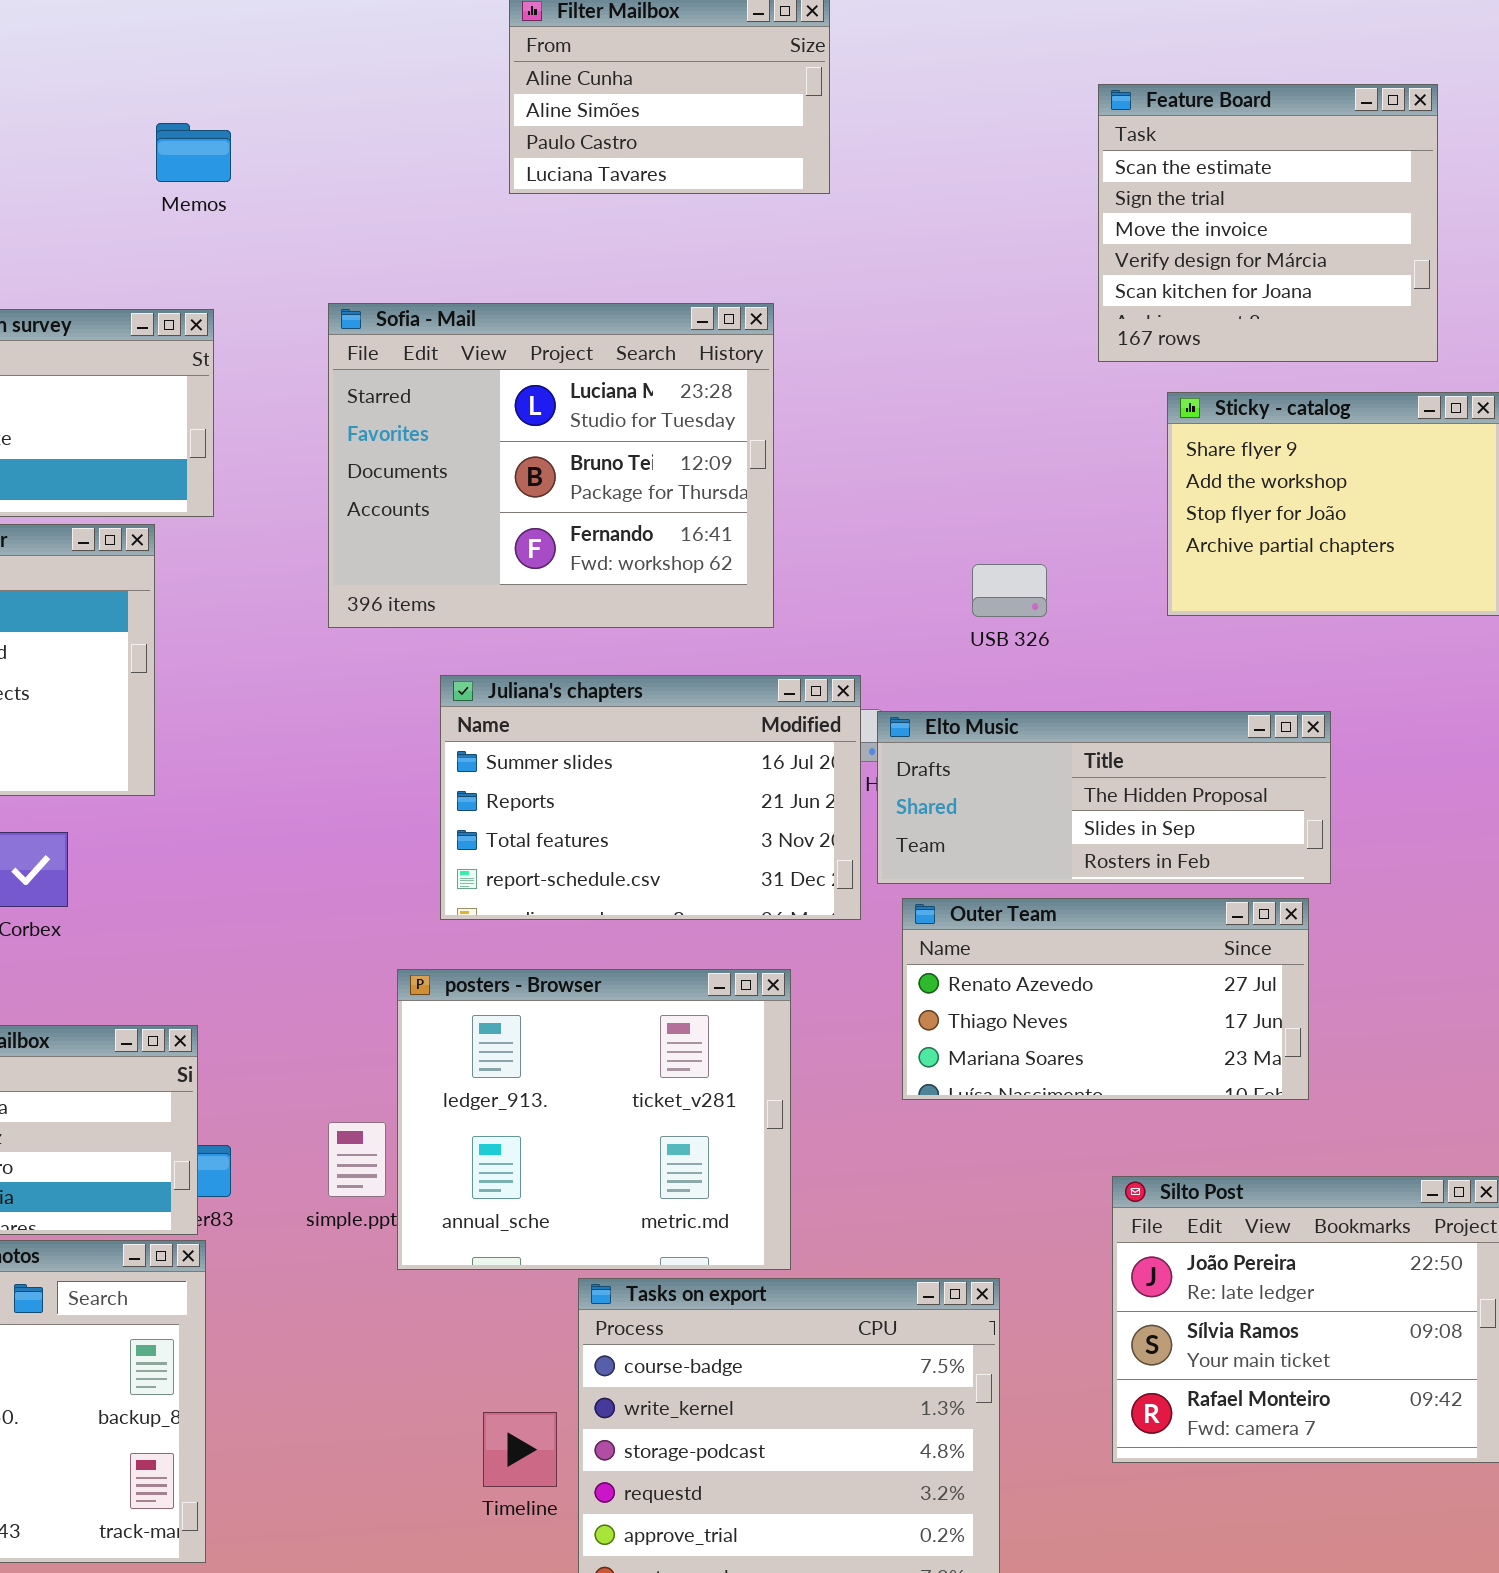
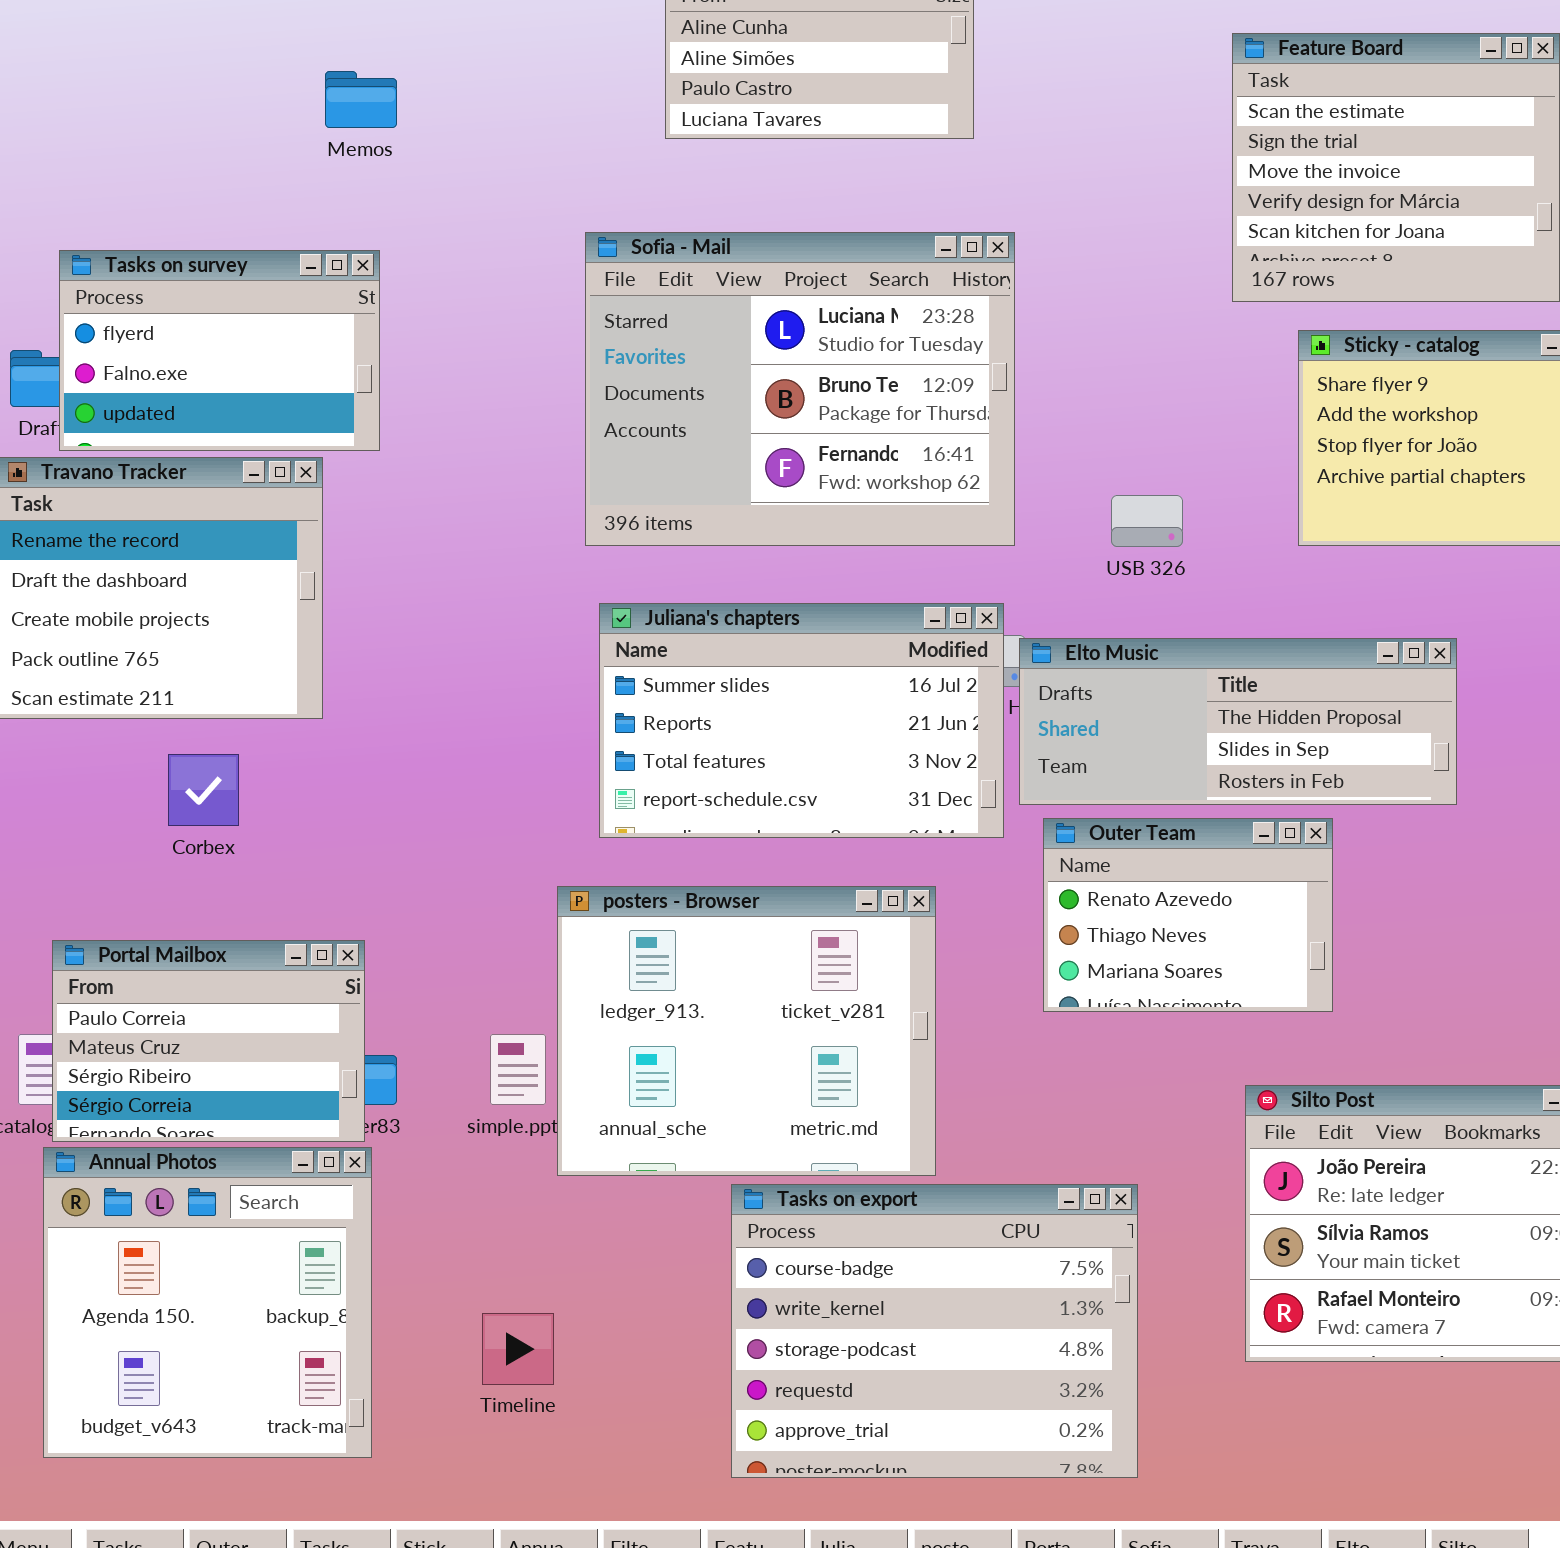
Sofia - Mail: [328,303,774,628] -> [585,232,1015,546], moved
Outer Team: [902,898,1309,1100] -> [1043,818,1333,1012], resized
Timeline: [483,1412,557,1487] -> [482,1313,554,1385], moved

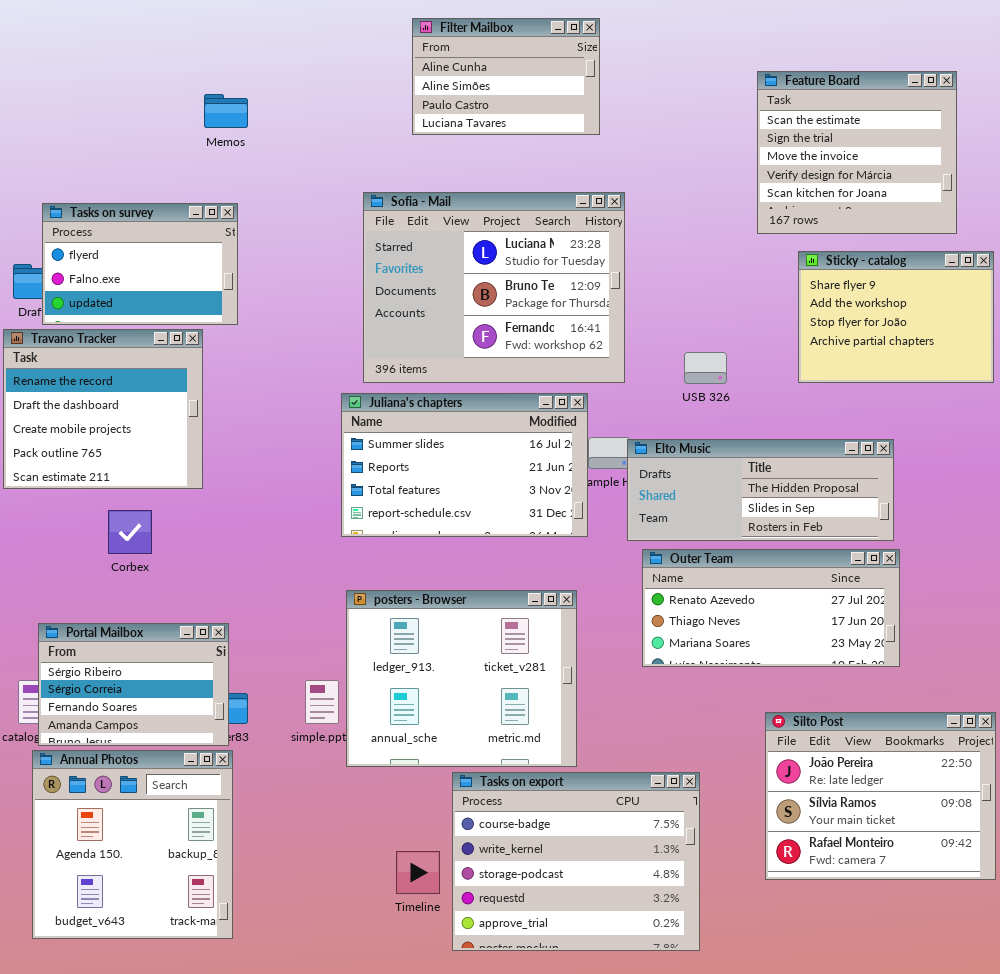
Juliana's chapters: [599,603,1004,838] -> [341,393,588,537], moved
Outer Team: [1043,818,1333,1012] -> [642,549,900,667], resized
Portal Mailbox: [52,940,365,1142] -> [38,623,229,746], scrolled down 2 rows
Timeline: [482,1313,554,1385] -> [396,851,440,894], moved

